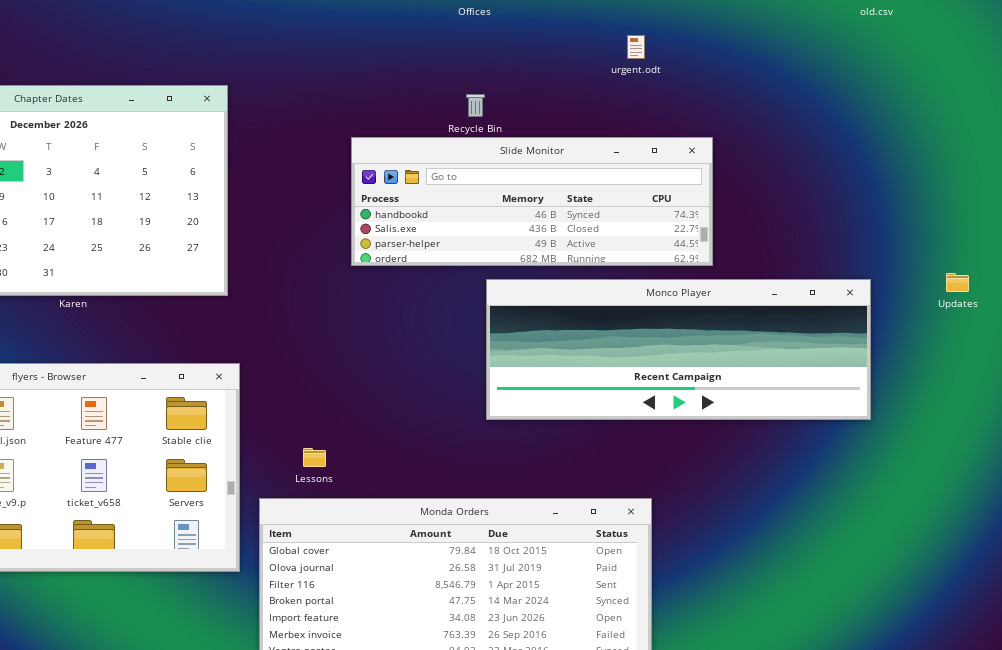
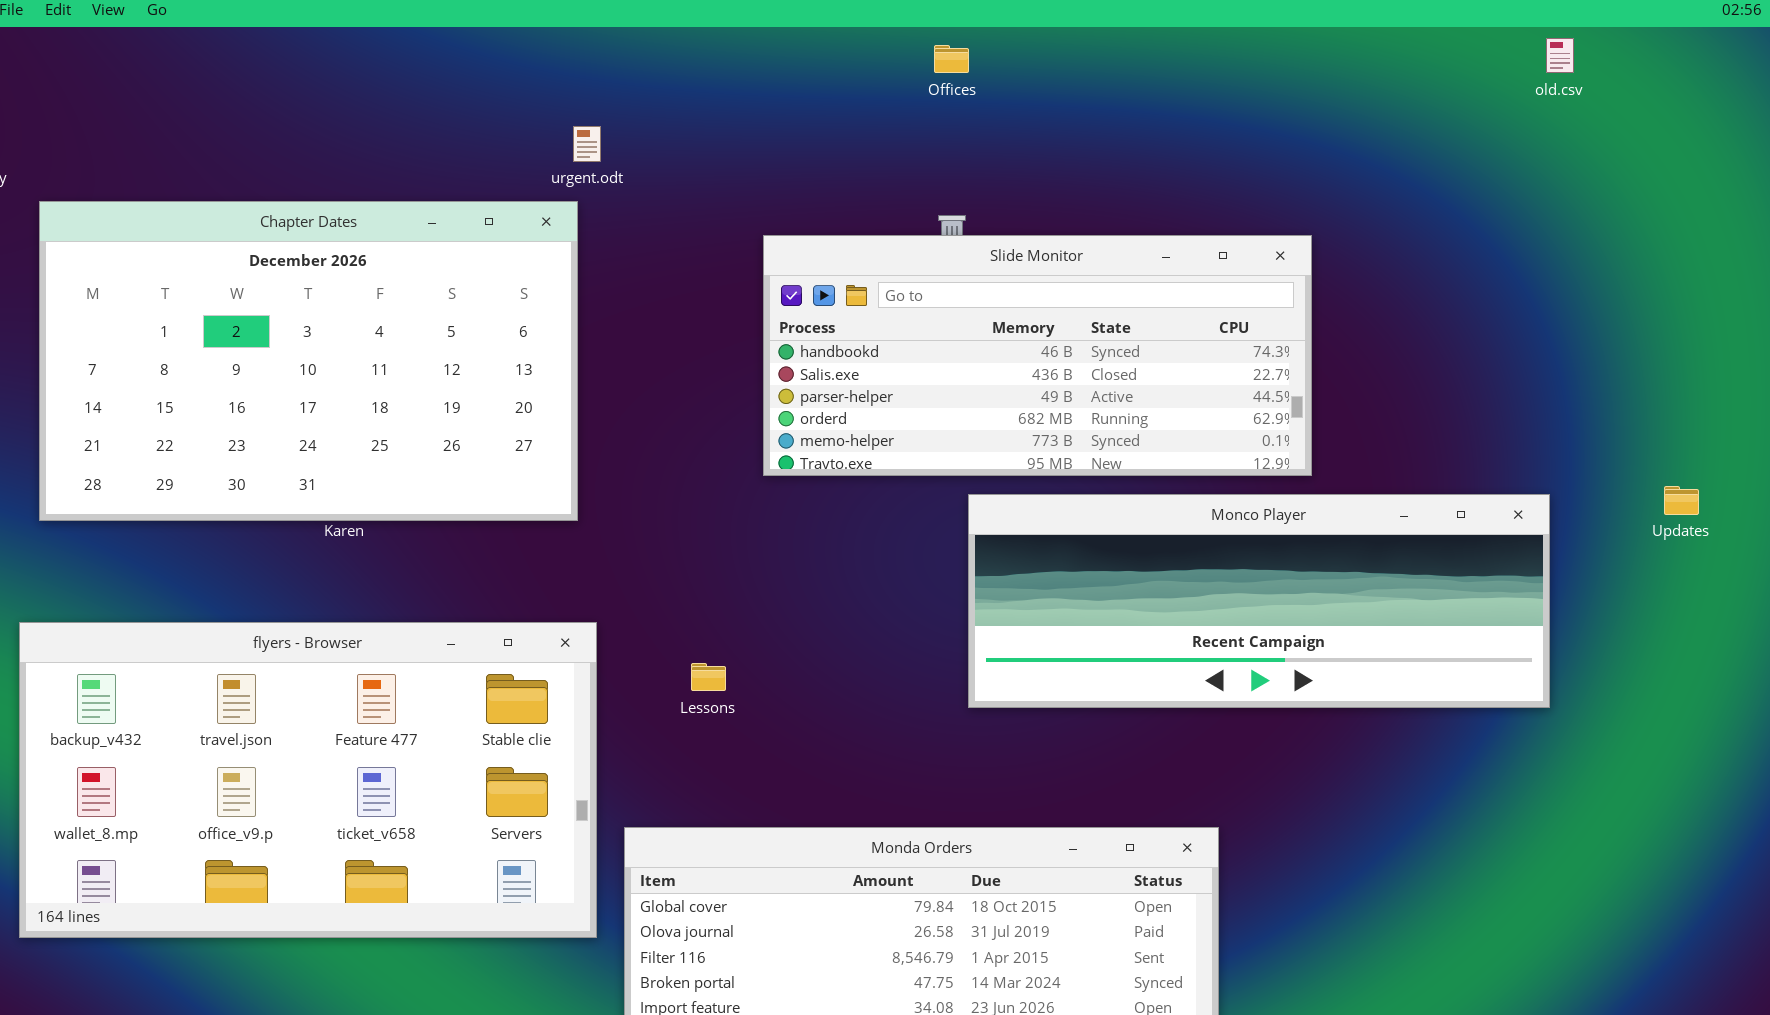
urgent.odt: [627,35,645,59] -> [573,126,601,162], moved
Slide Monitor: [351,137,713,266] -> [763,235,1312,476], resized
Lessons: [303,448,326,467] -> [691,663,726,691], moved

